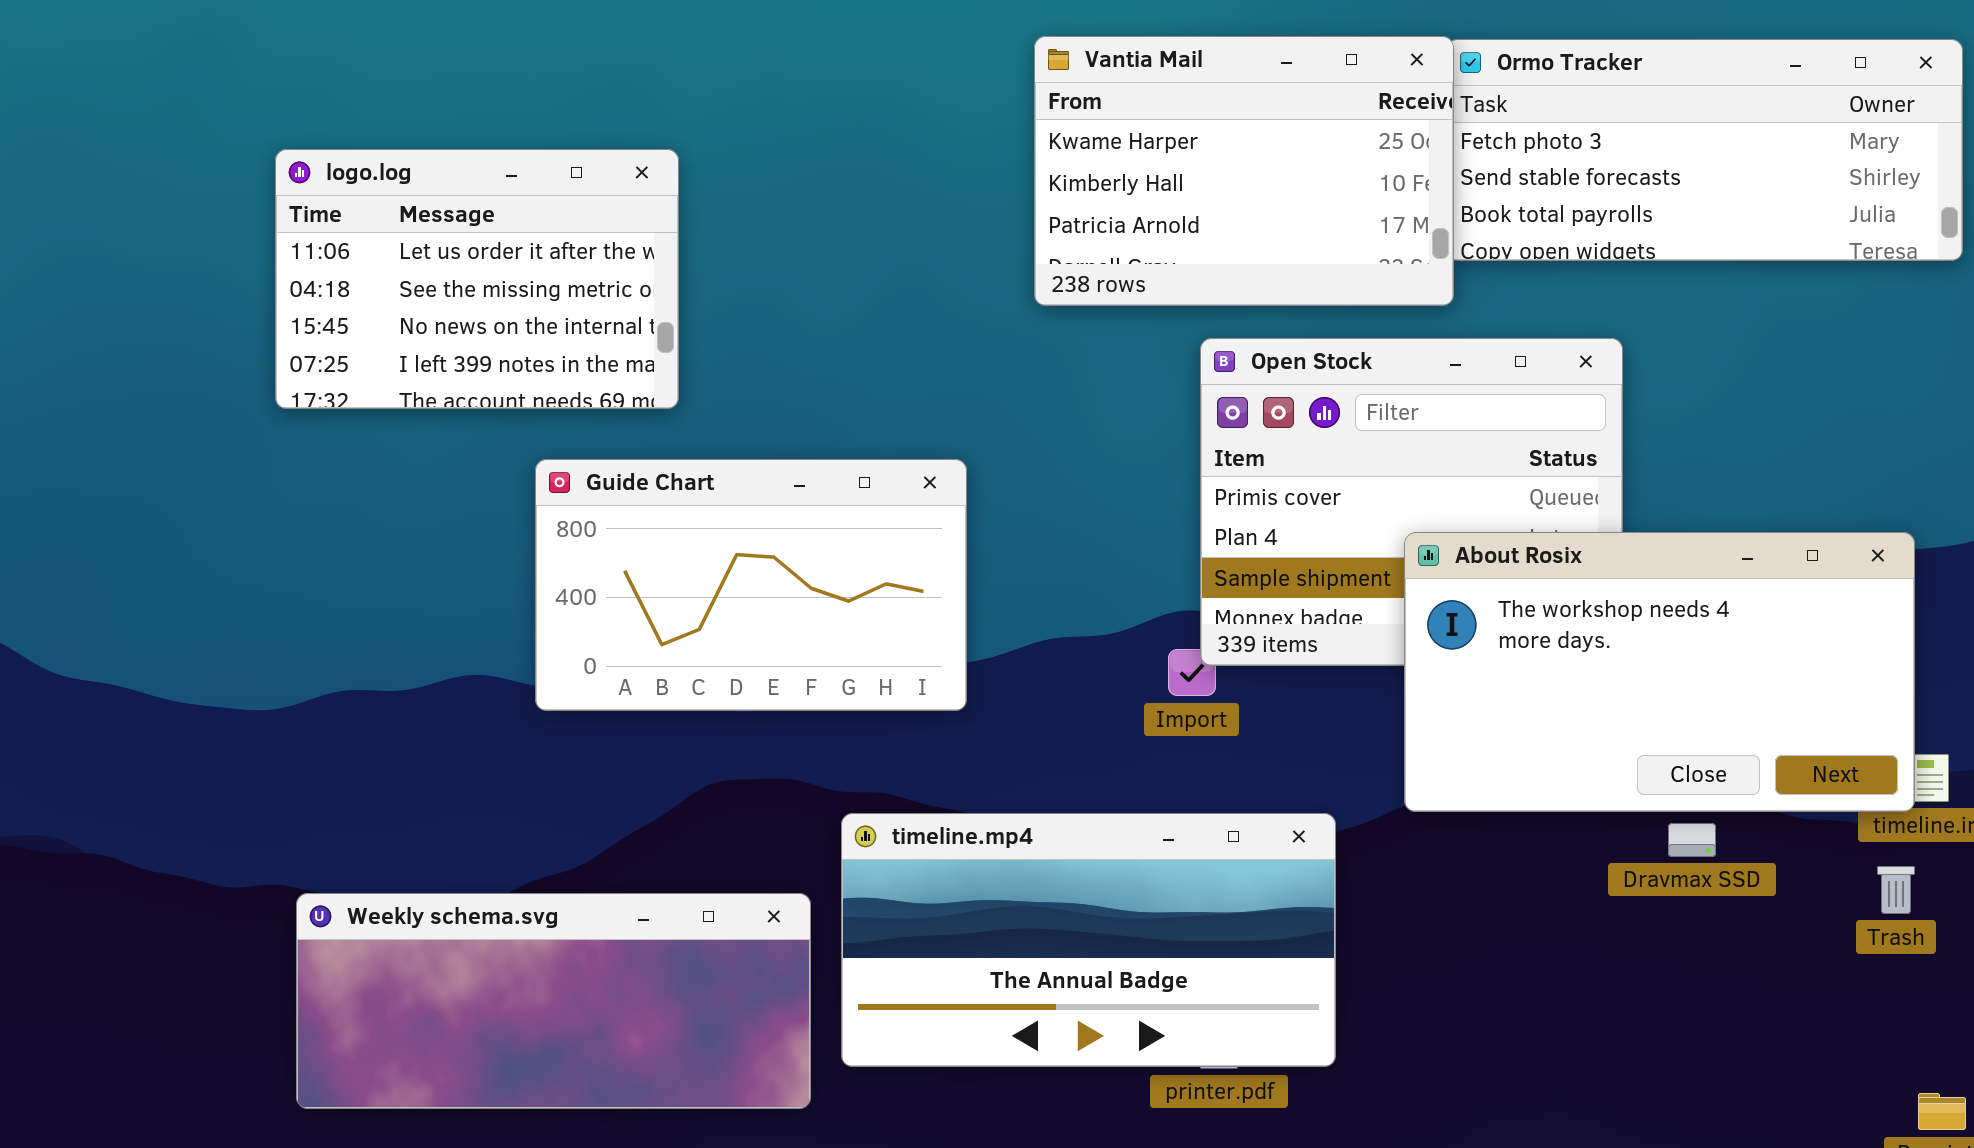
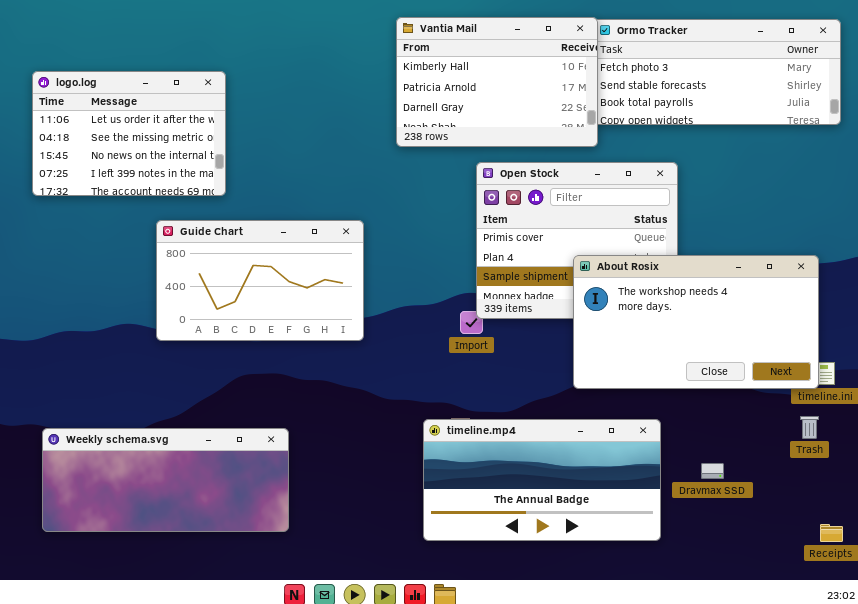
Vantia Mail: [1034,36,1454,306] -> [396,17,598,147], scrolled down 1 row
timeline.mp4: [841,813,1336,1067] -> [423,419,661,541], moved
Dravmax SSD: [1668,823,1716,857] -> [701,463,724,479], moved

